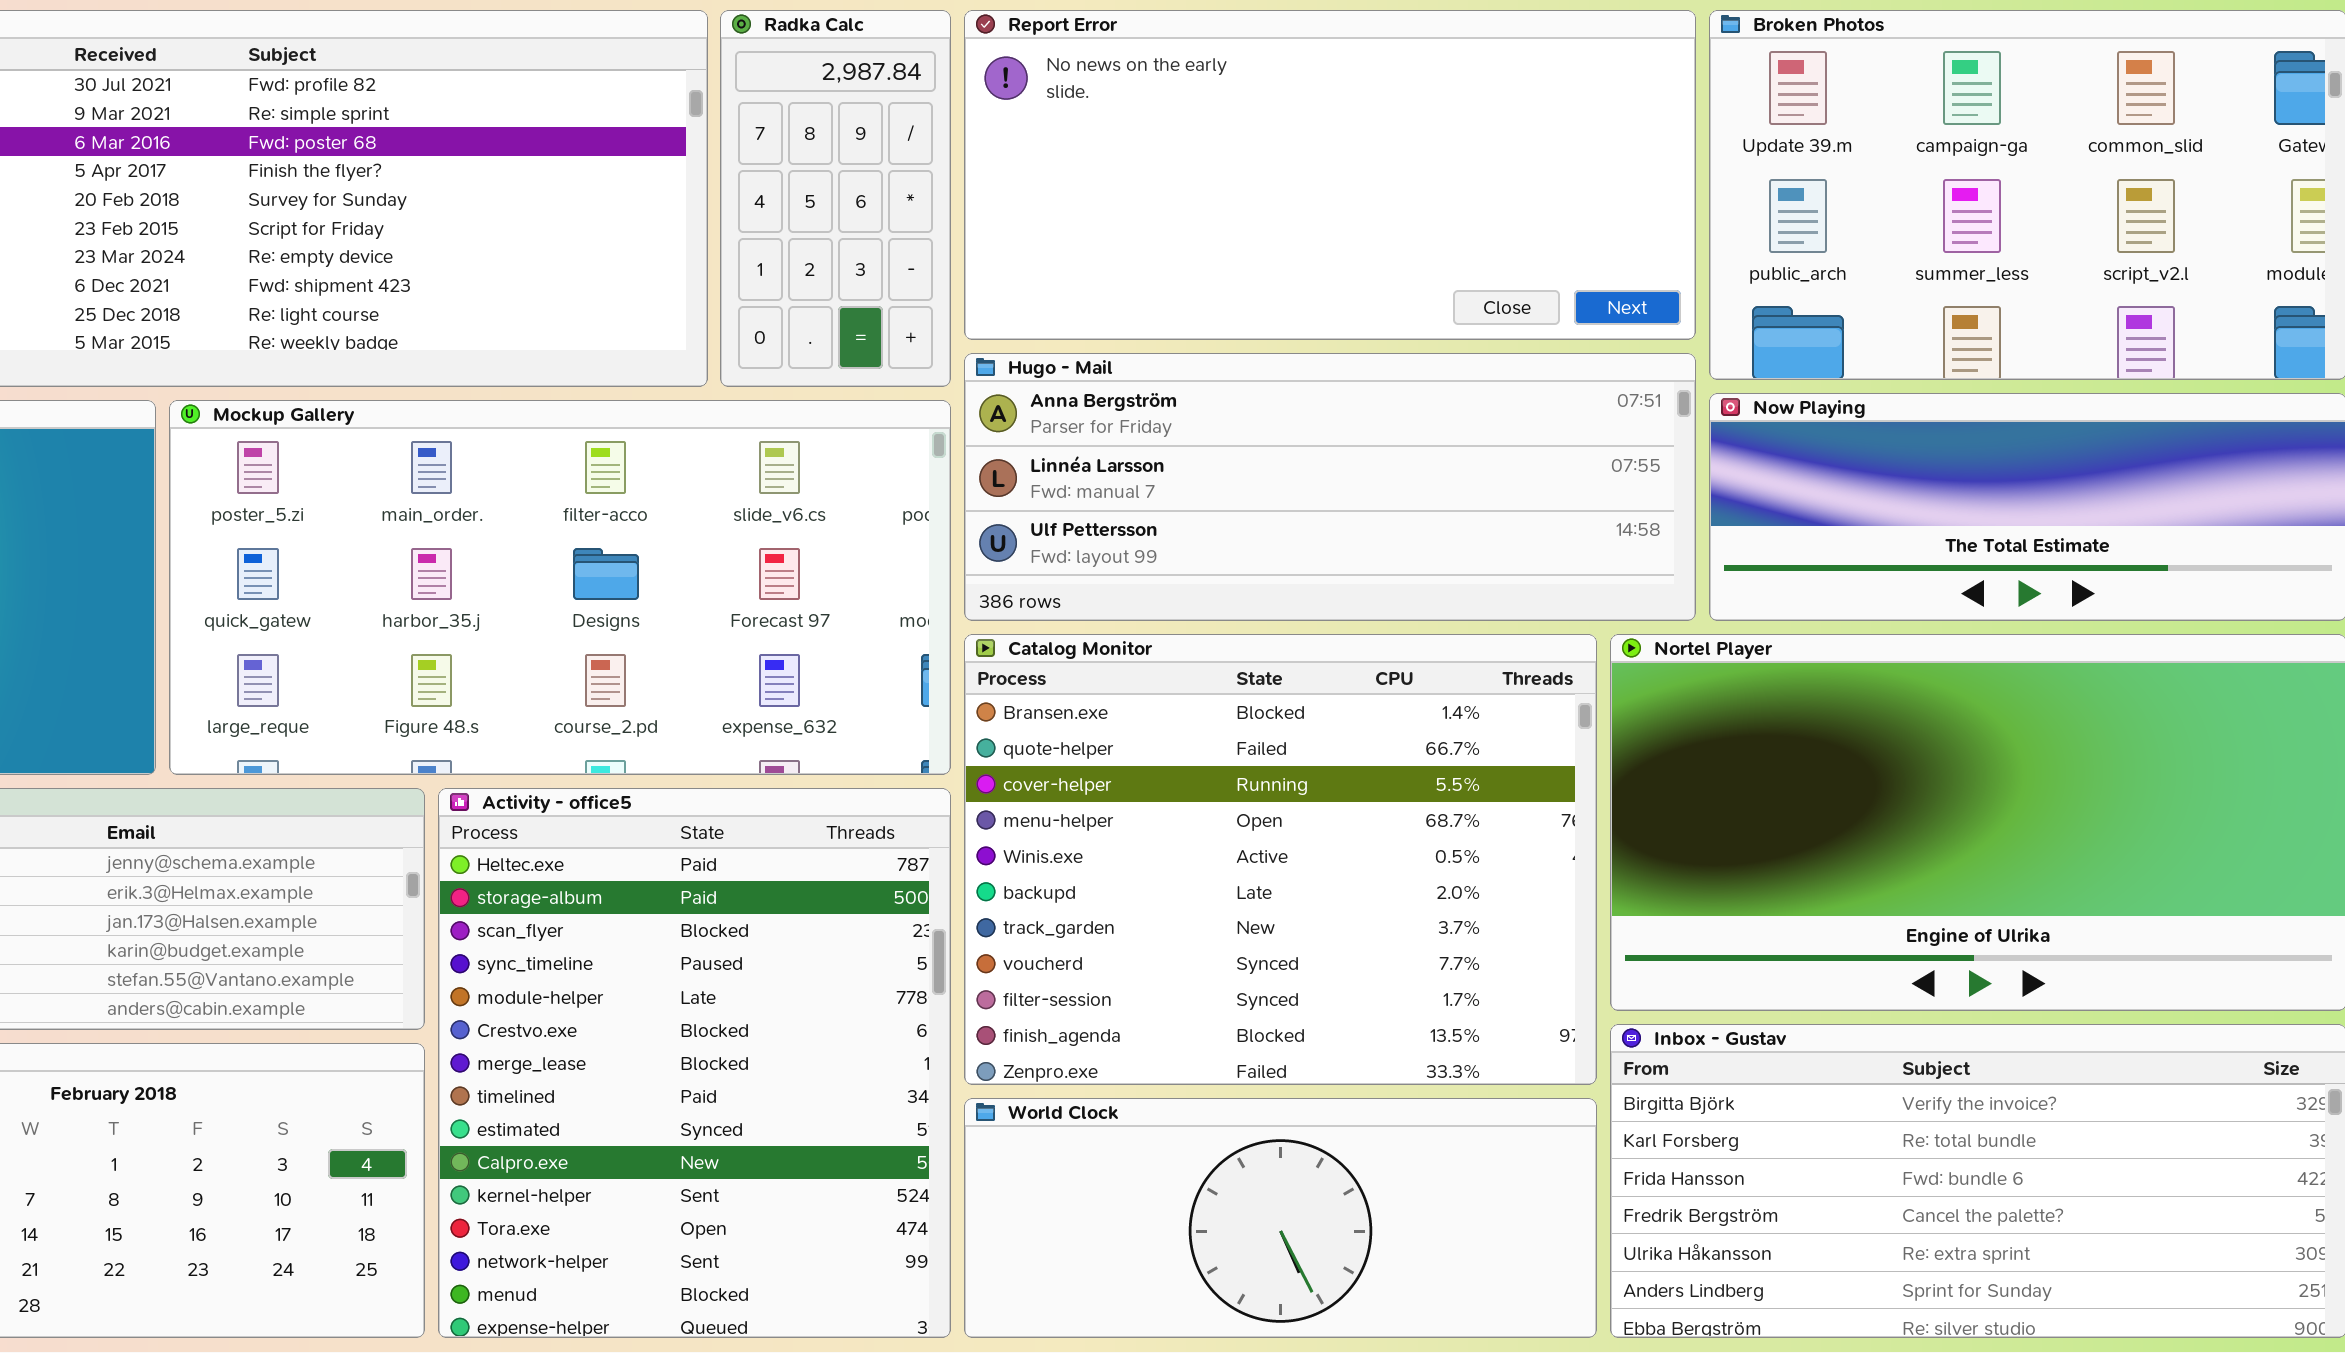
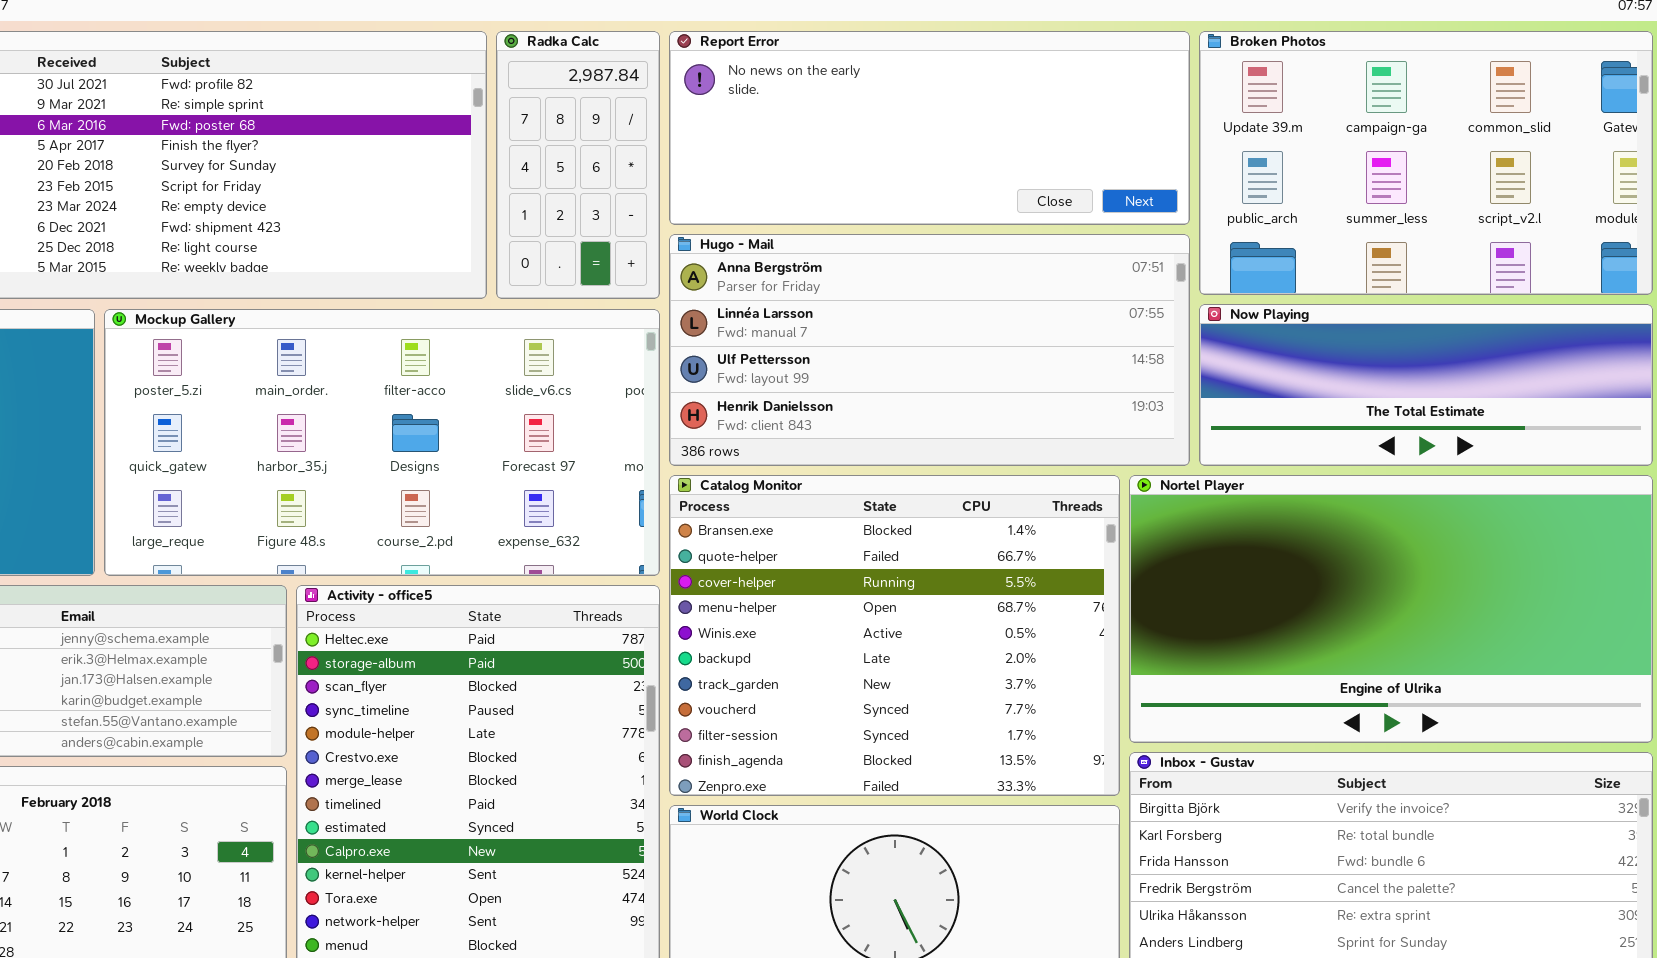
Report Error: [964,10,1696,340] -> [669,31,1190,225], resized
Hugo - Mail: [964,353,1696,621] -> [669,234,1190,466], resized

